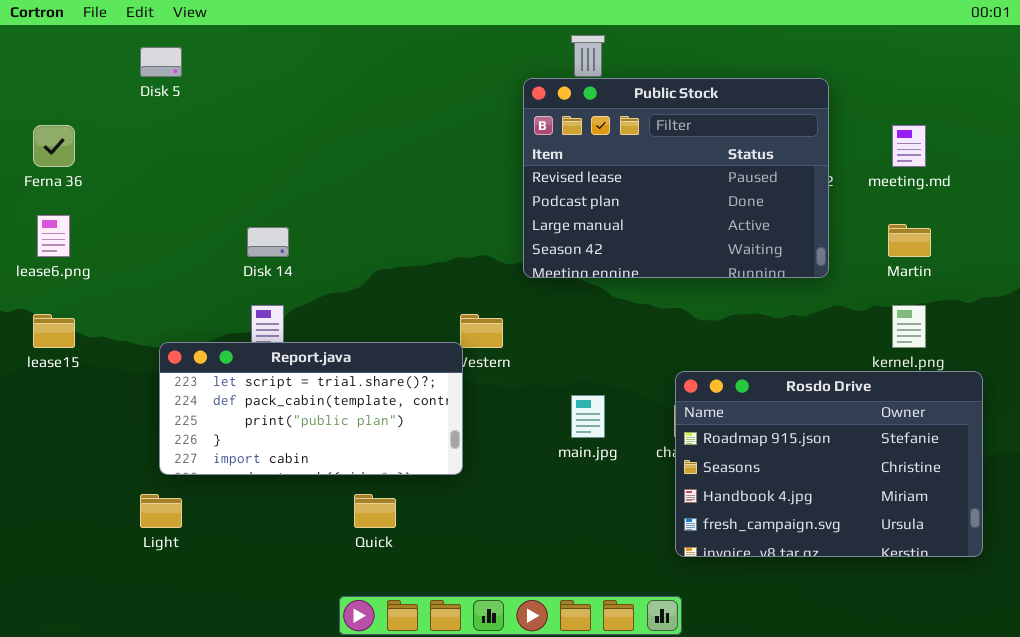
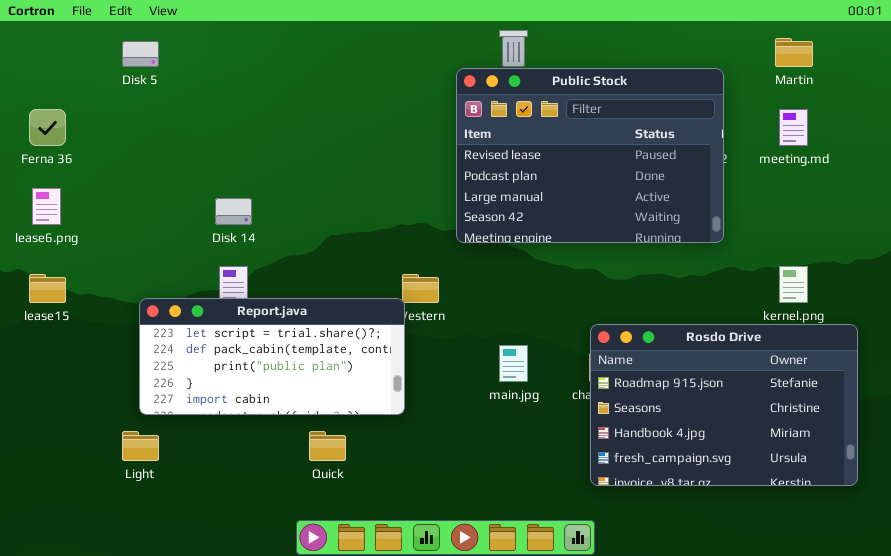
Martin: [888,224,931,257] -> [775,38,813,67], moved

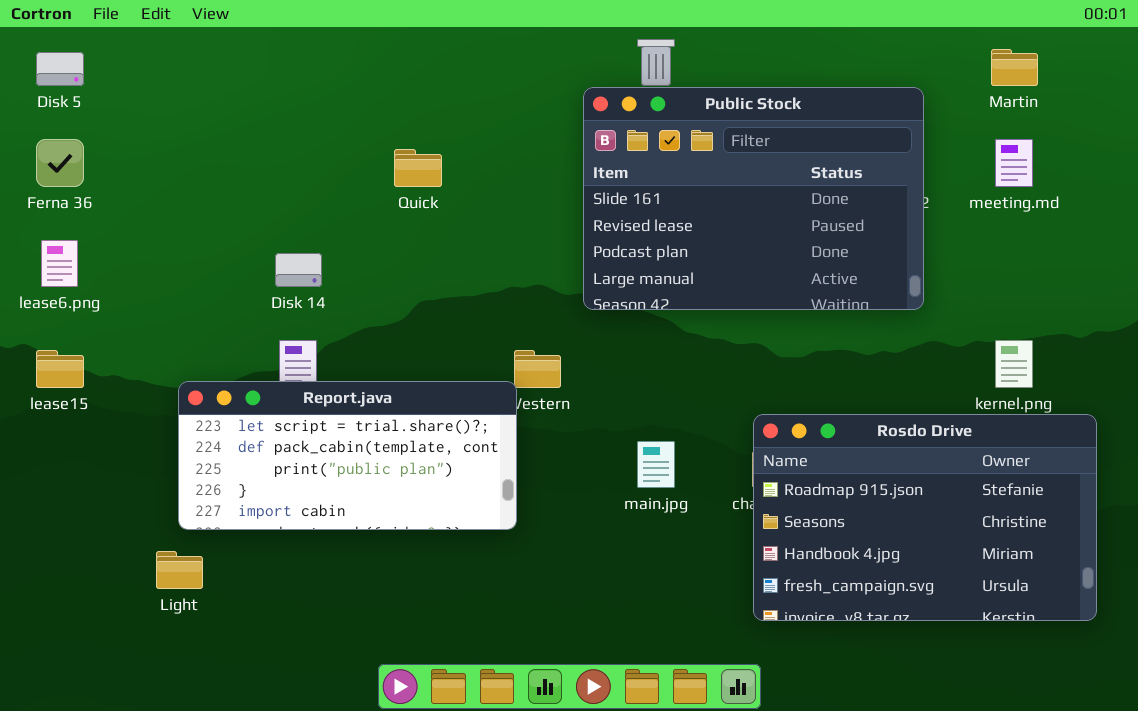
Disk 5: [122,41,159,67] -> [36,52,84,86], moved
Public Stock: [456,68,724,243] -> [583,87,924,310], scrolled up 1 row
Quick: [309,431,346,461] -> [394,149,442,187], moved

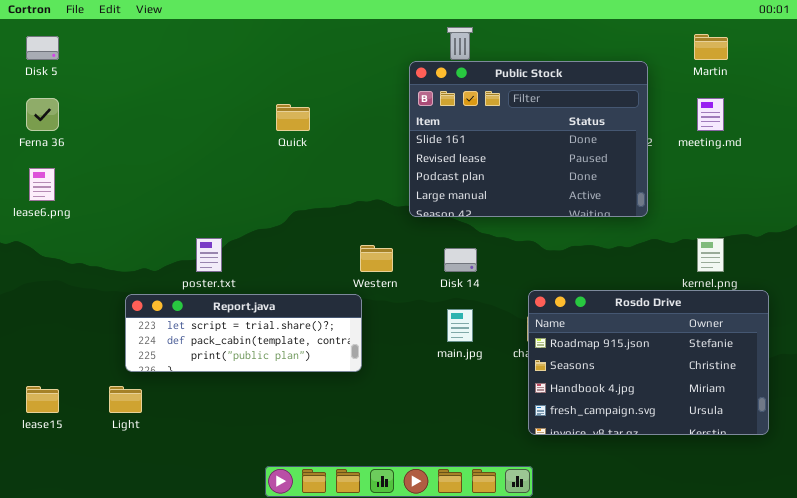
Disk 14: [275,253,322,287] -> [444,248,477,272], moved
lease15: [36,350,84,388] -> [26,386,59,413], moved
Report.java: [178,381,517,530] -> [125,294,362,372], resized

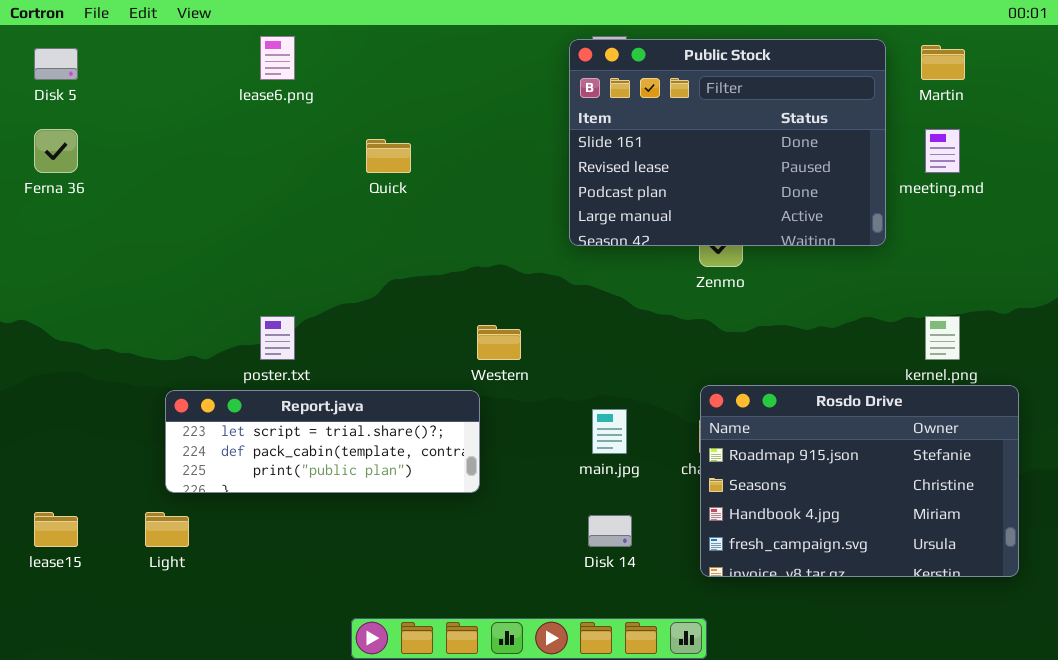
Public Stock: [409,61,648,217] -> [569,39,886,246], moved
lease6.png: [29,168,55,201] -> [260,36,295,80], moved
Disk 14: [444,248,477,272] -> [588,515,632,547], moved

